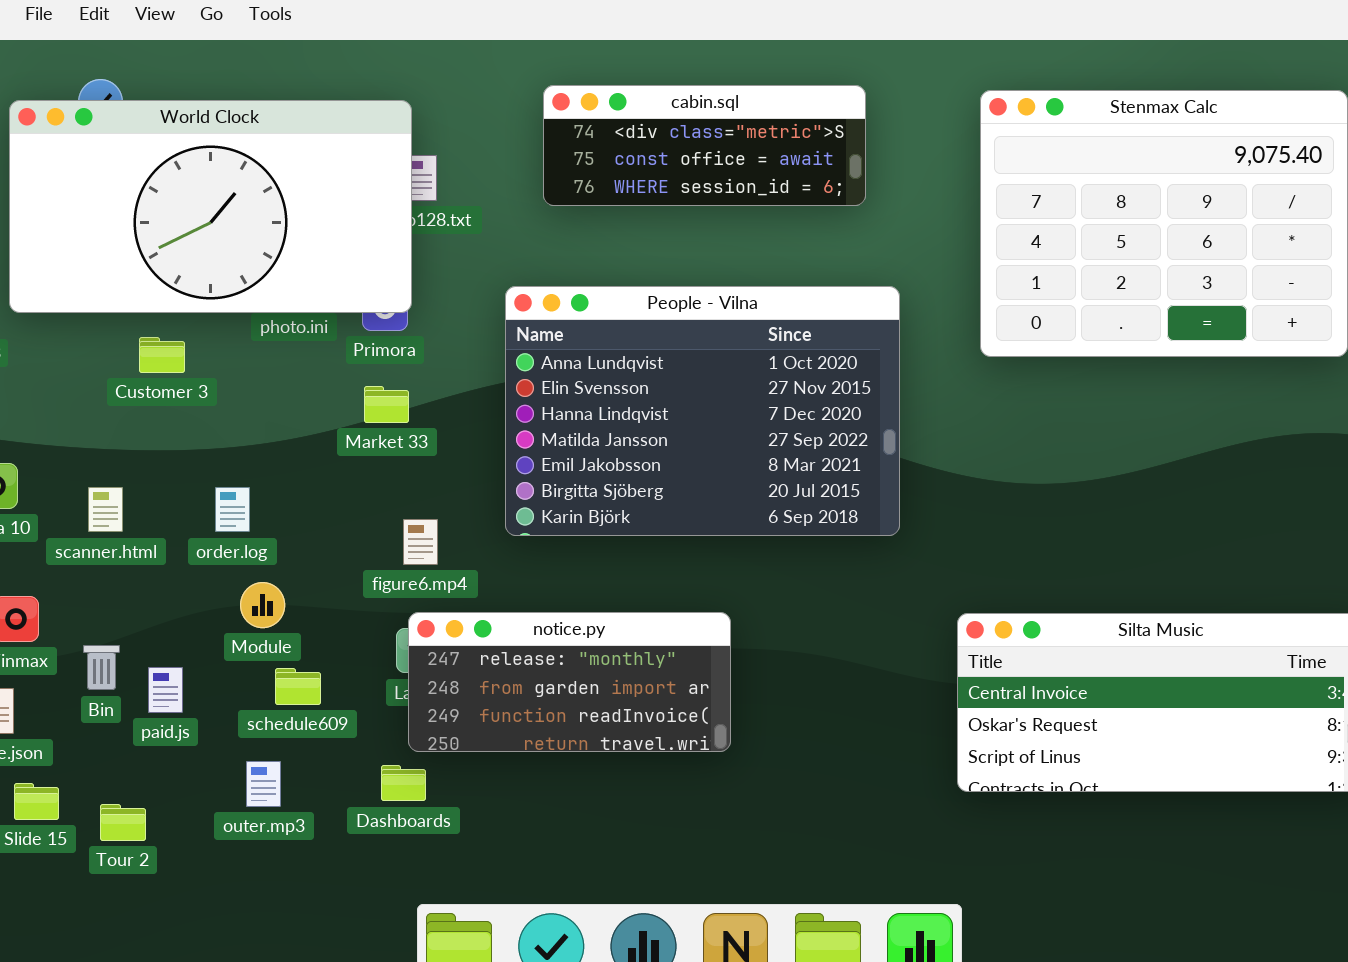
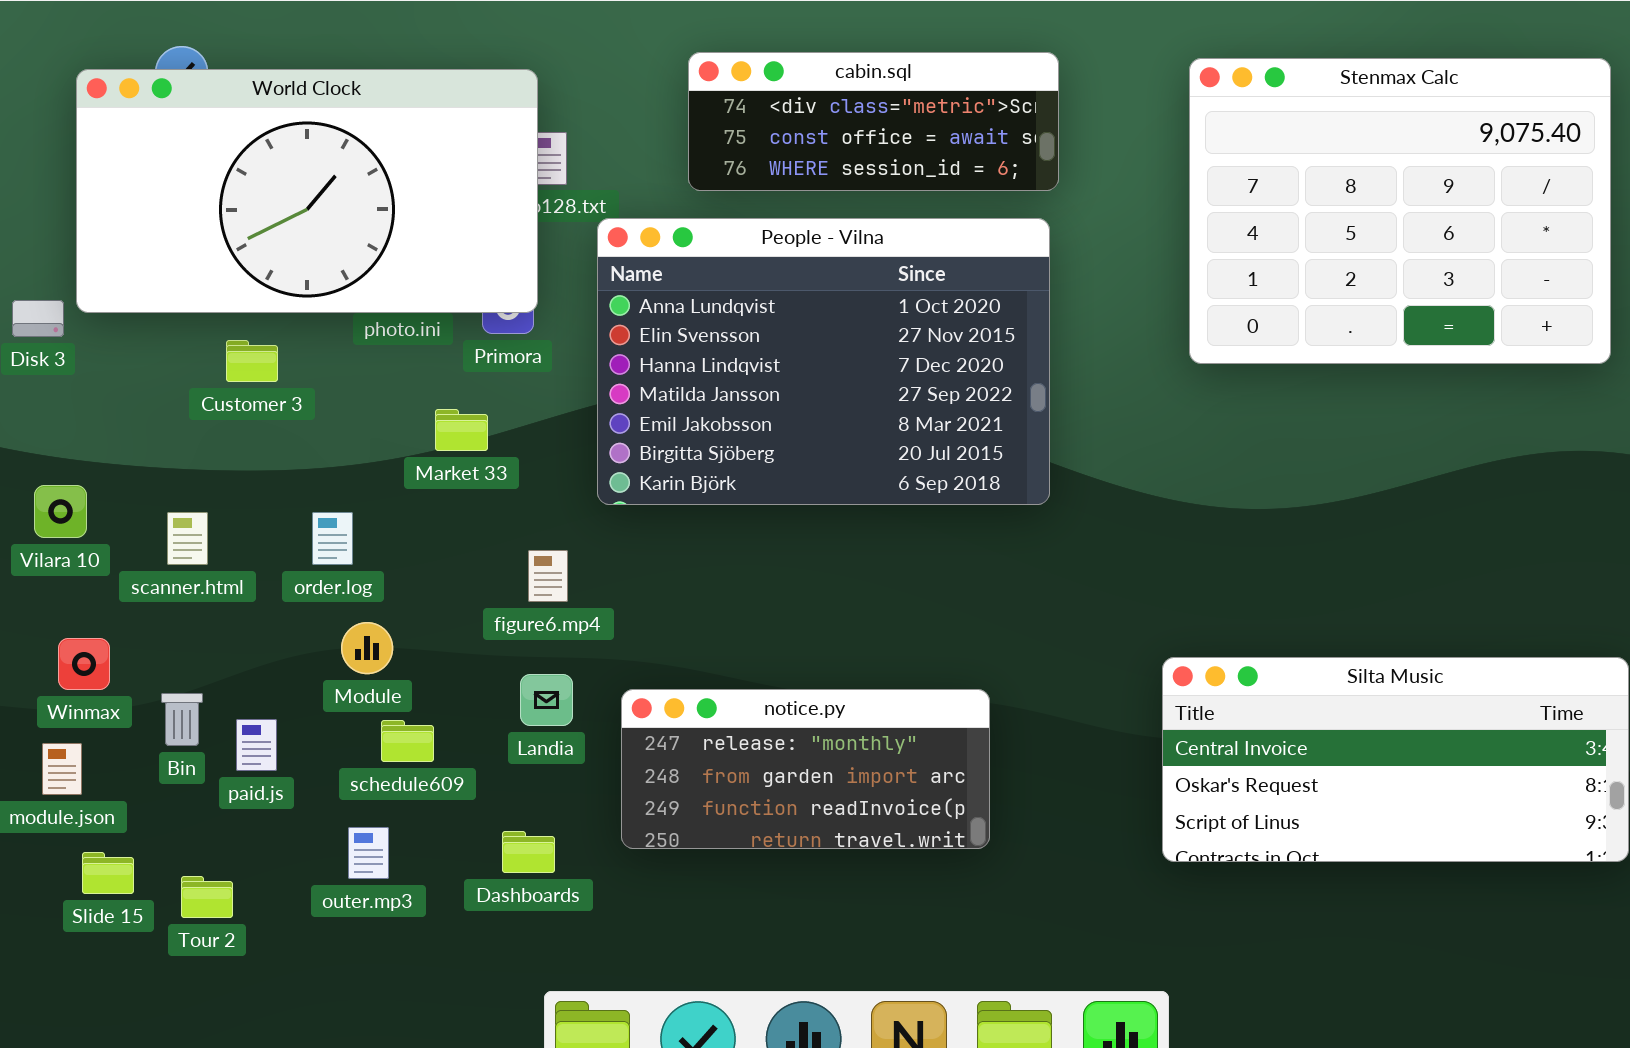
People - Vilna: [505,286,900,536] -> [597,218,1050,505], moved
Market 33: [364,386,409,423] -> [435,409,488,451], moved
notice.py: [408,612,731,752] -> [621,689,990,849], moved

